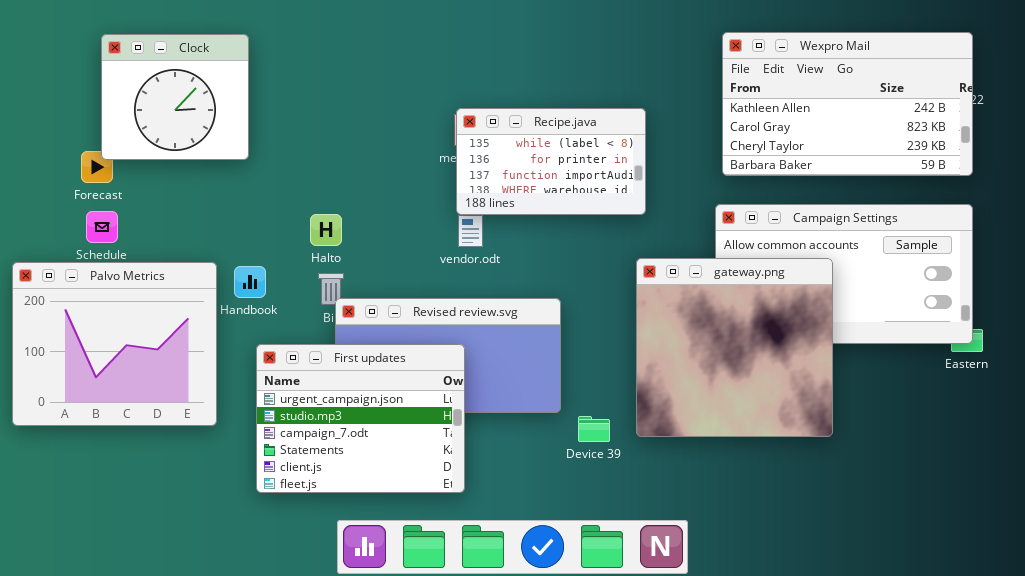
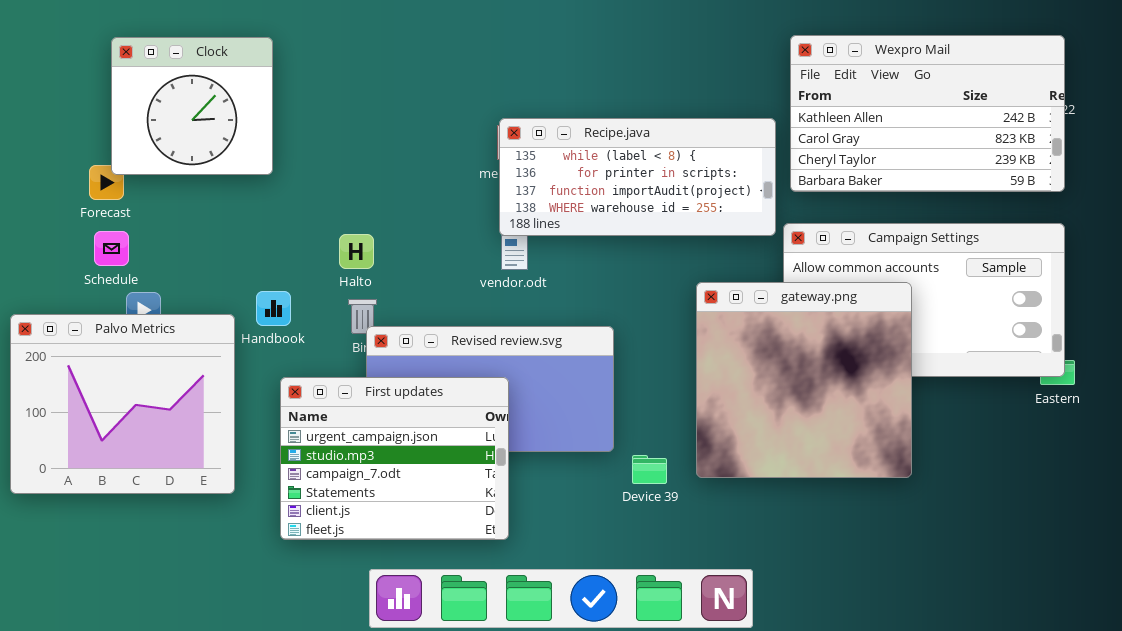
Recipe.java: [456,108,646,215] -> [499,118,776,236], resized
Palvo Metrics: [12,262,217,426] -> [10,314,235,494], moved

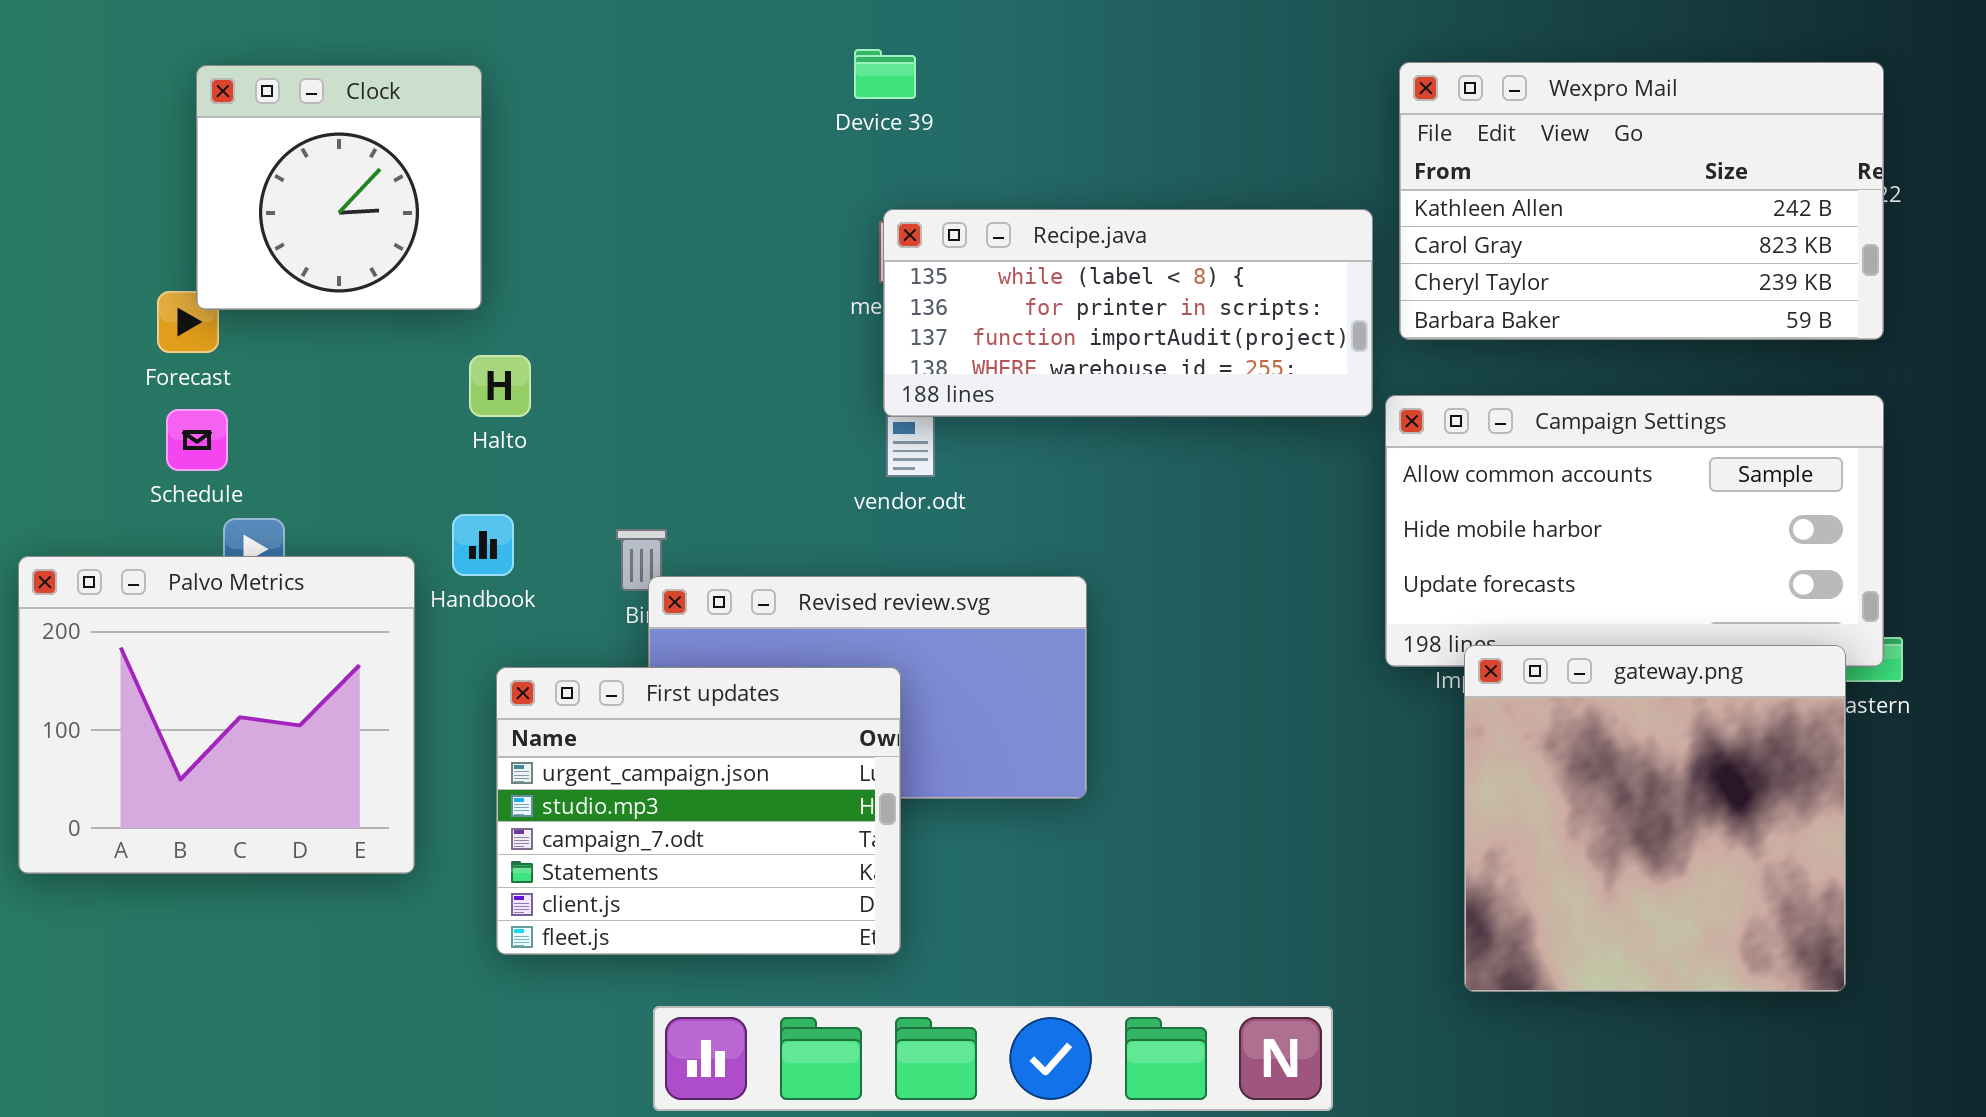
Halto: [339,234,374,269] -> [469,355,531,417], moved
gateway.png: [696,282,912,478] -> [1464,645,1846,992], moved
Device 39: [632,455,667,484] -> [854,49,916,99], moved

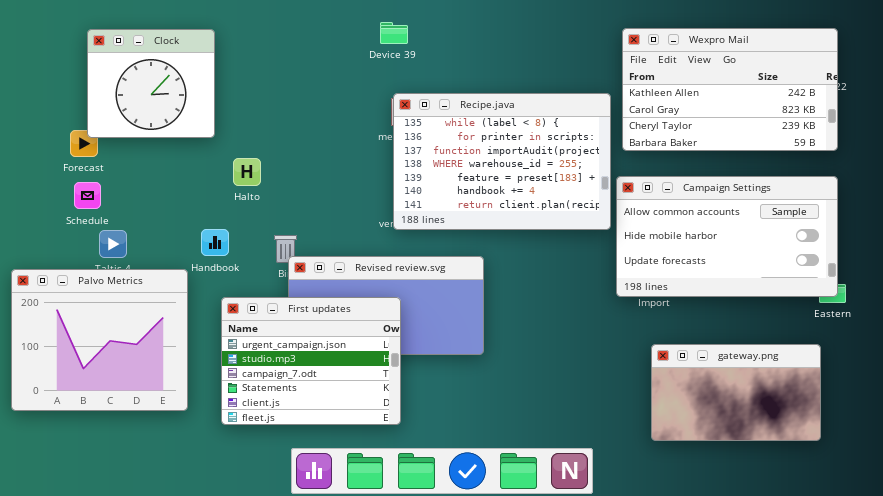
Recipe.java: [883,209,1373,417] -> [393,93,611,230], resized
Halto: [469,355,531,417] -> [233,158,261,186], moved
Palvo Metrics: [18,556,415,874] -> [11,269,188,411], moved
gateway.png: [1464,645,1846,992] -> [651,344,821,441], resized

